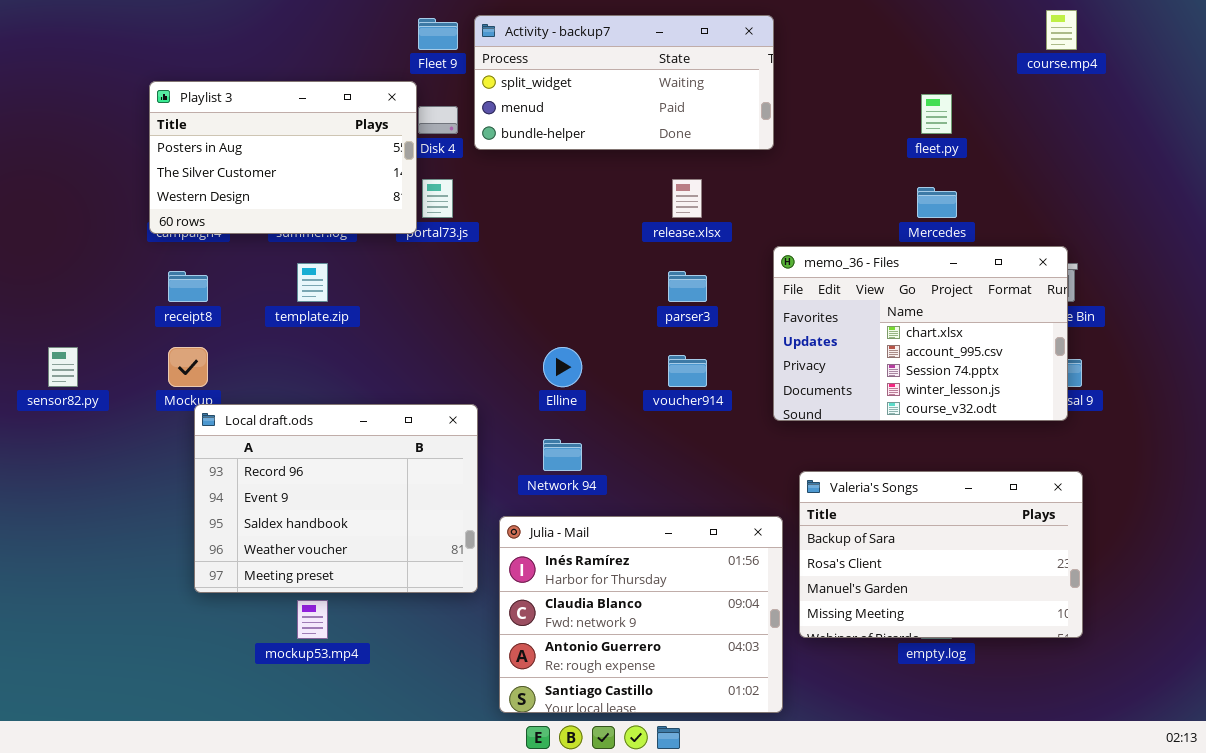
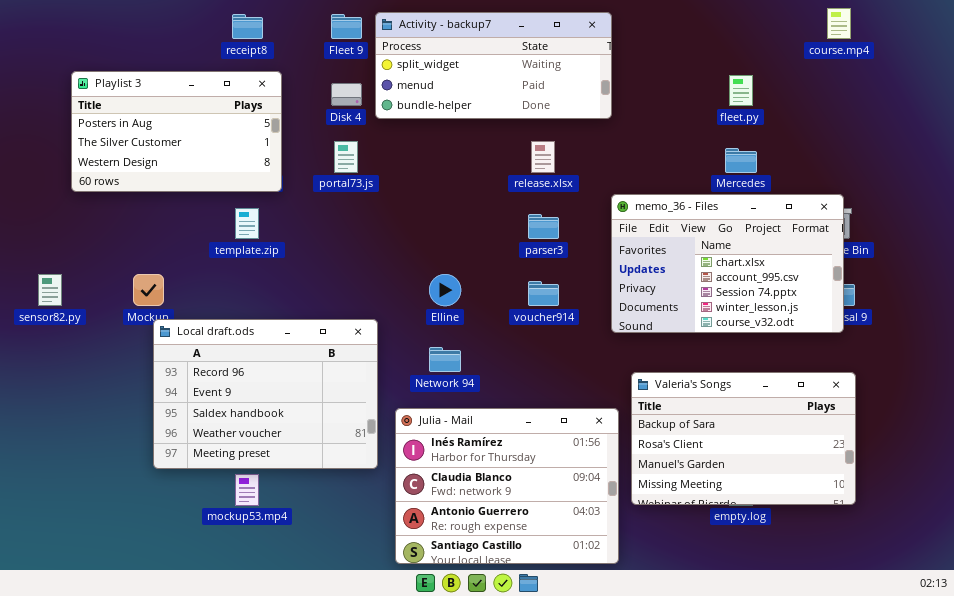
Playlist 3: [149,81,417,234] -> [71,71,282,192], moved
receipt8: [168,271,208,302] -> [232,14,263,39], moved

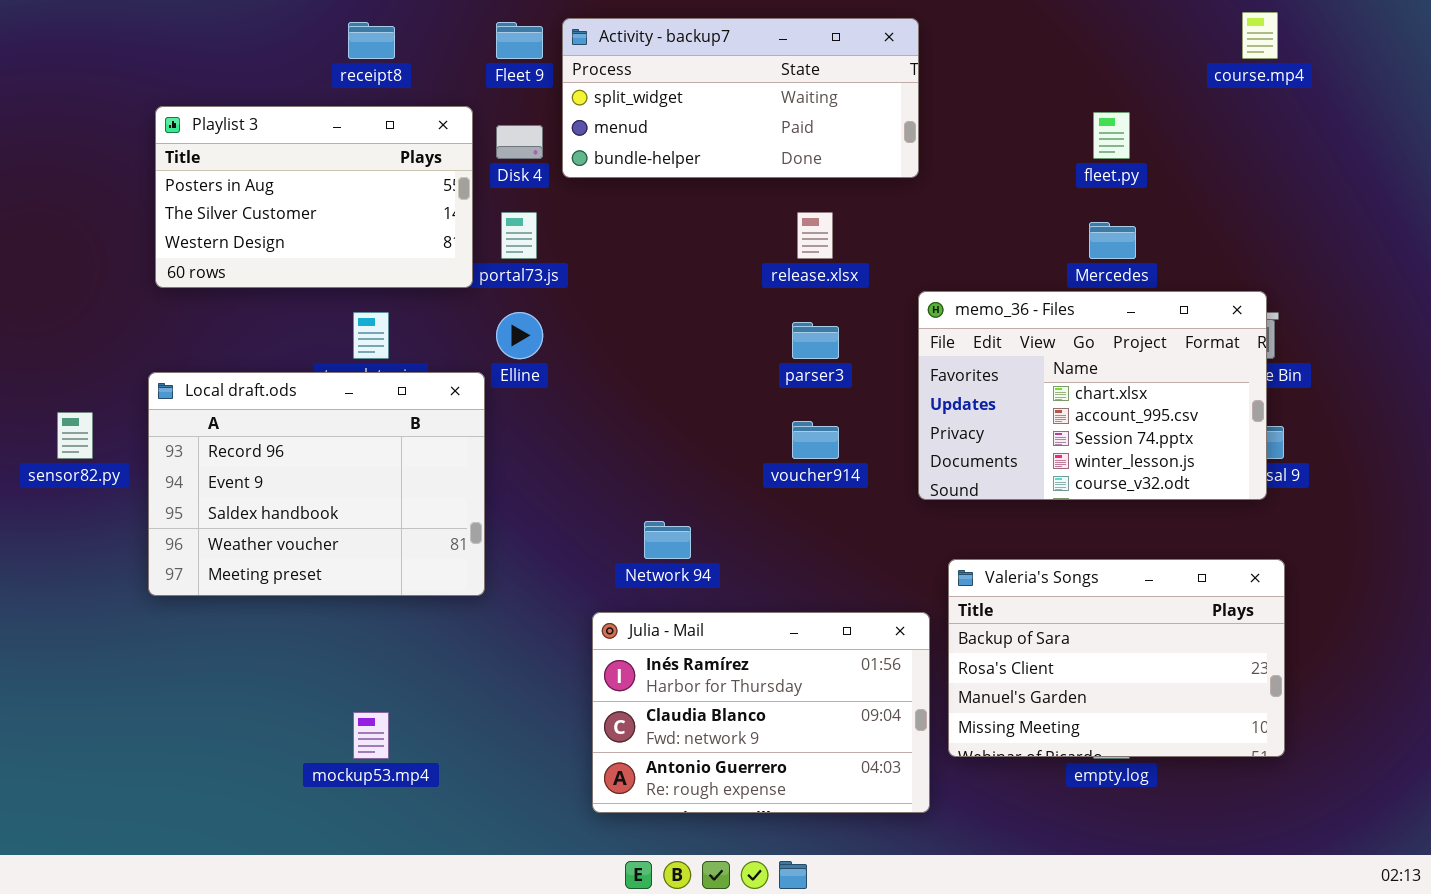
Playlist 3: [71,71,282,192] -> [155,106,473,288], moved
Elline: [429,274,461,306] -> [496,312,543,359], moved
Local draft.ods: [153,319,378,469] -> [148,372,485,596], moved
Julia - Mail: [395,408,619,564] -> [592,612,930,813], resized

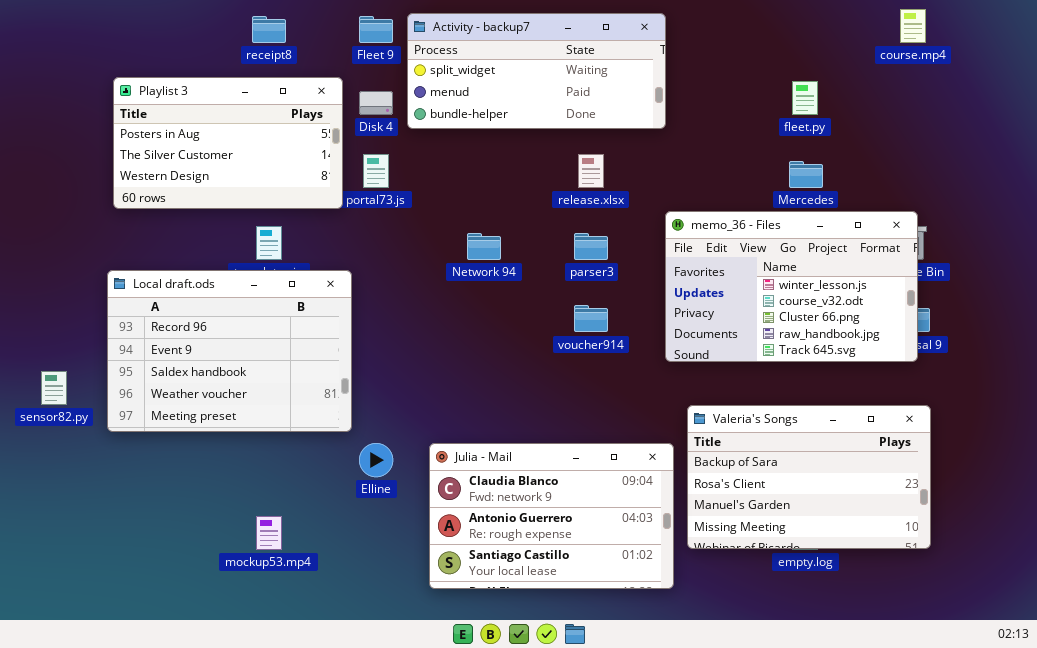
memo_36 - Files: [918,291,1267,500] -> [665,211,918,362], scrolled down 3 rows
Elline: [496,312,543,359] -> [359,443,393,477], moved
sensor82.py: [57,412,93,459] -> [41,371,67,405], moved
Network 94: [644,521,691,559] -> [467,233,501,260], moved
Julia - Mail: [592,612,930,813] -> [429,443,674,589], scrolled down 1 row

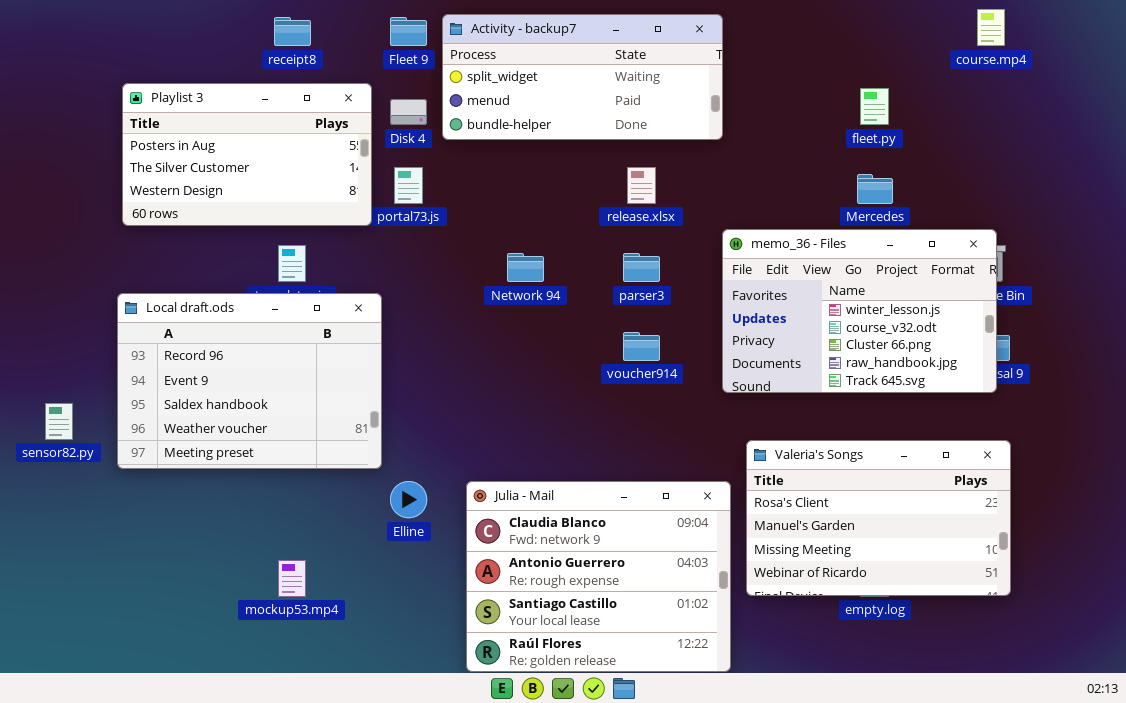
Valeria's Songs: [687,405,931,549] -> [746,440,1011,596], scrolled down 1 row
Julia - Mail: [429,443,674,589] -> [466,481,731,672], resized

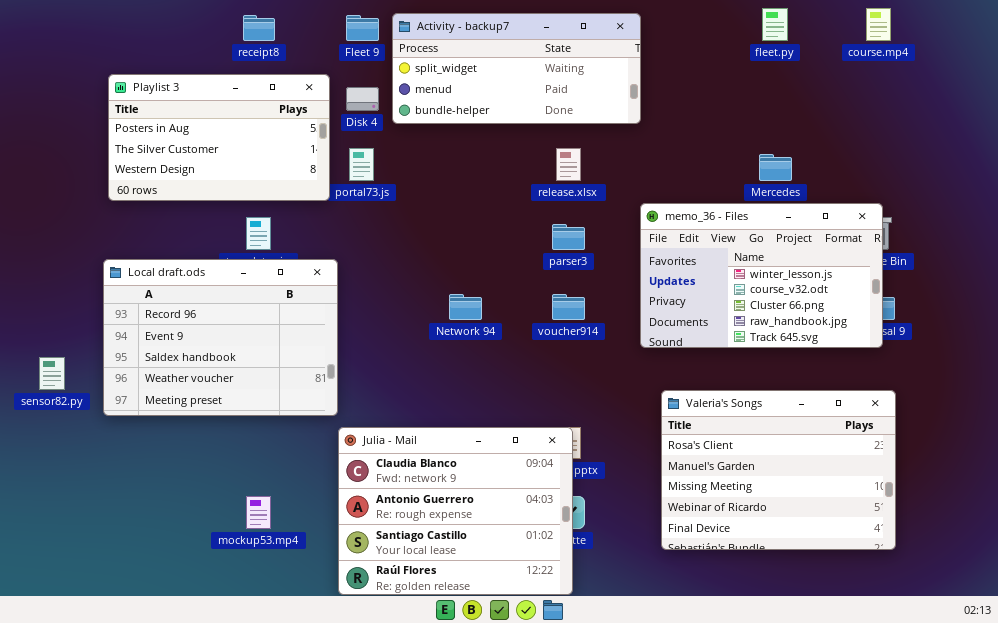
fleet.py: [860,88,889,125] -> [762,8,788,41], moved
Network 94: [507,253,544,282] -> [449,294,482,320], moved
Valeria's Songs: [746,440,1011,596] -> [661,390,896,550], resized
Julia - Mail: [466,481,731,672] -> [338,427,573,595], moved

